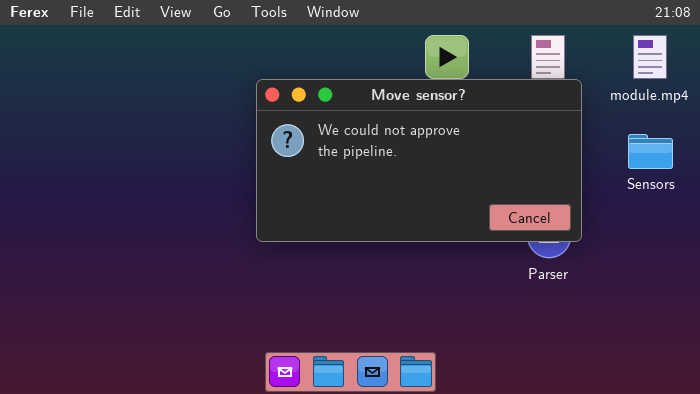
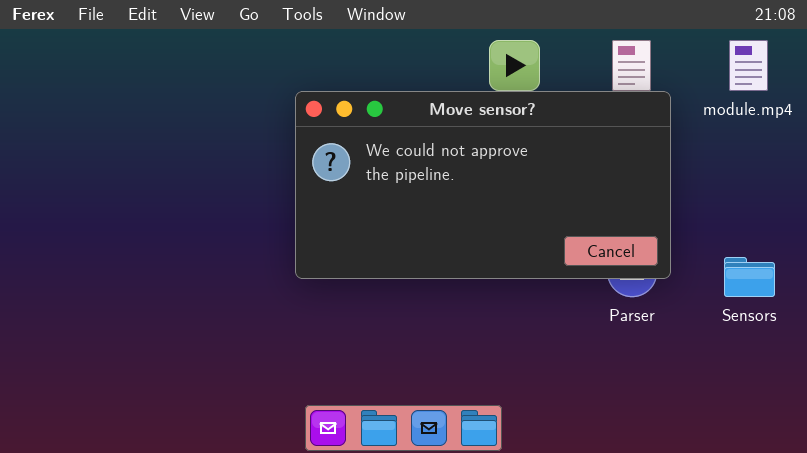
Sensors: [628,134,673,169] -> [724,257,775,297], moved

